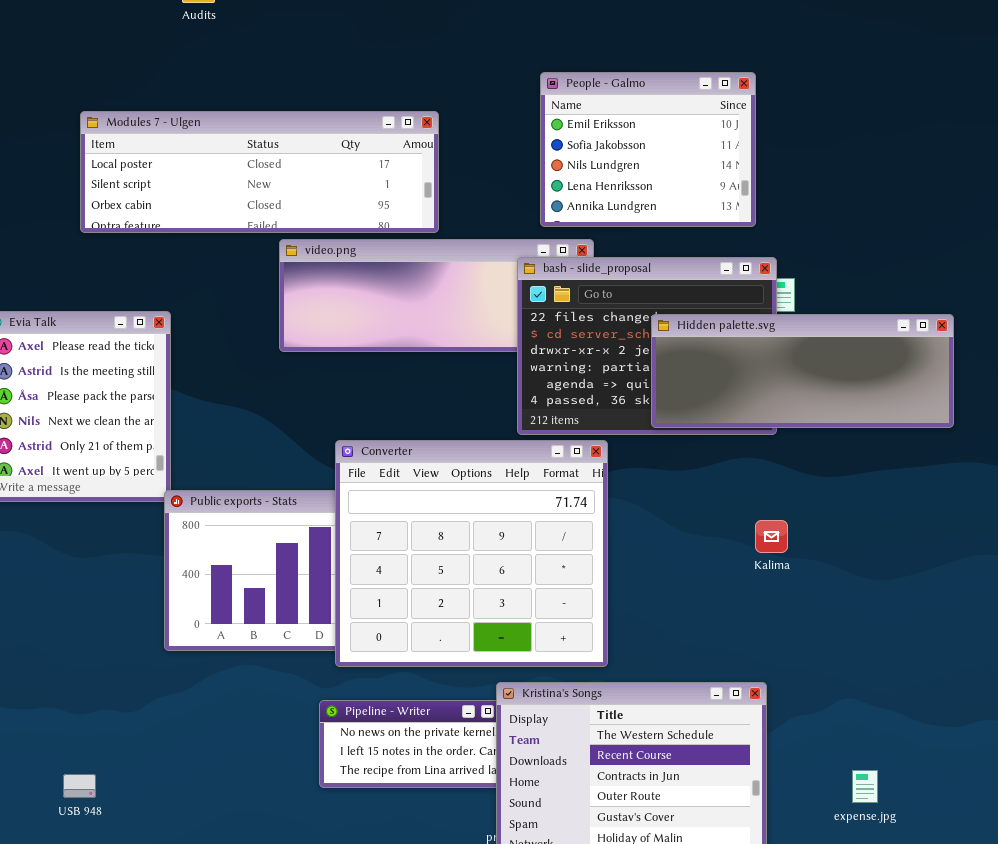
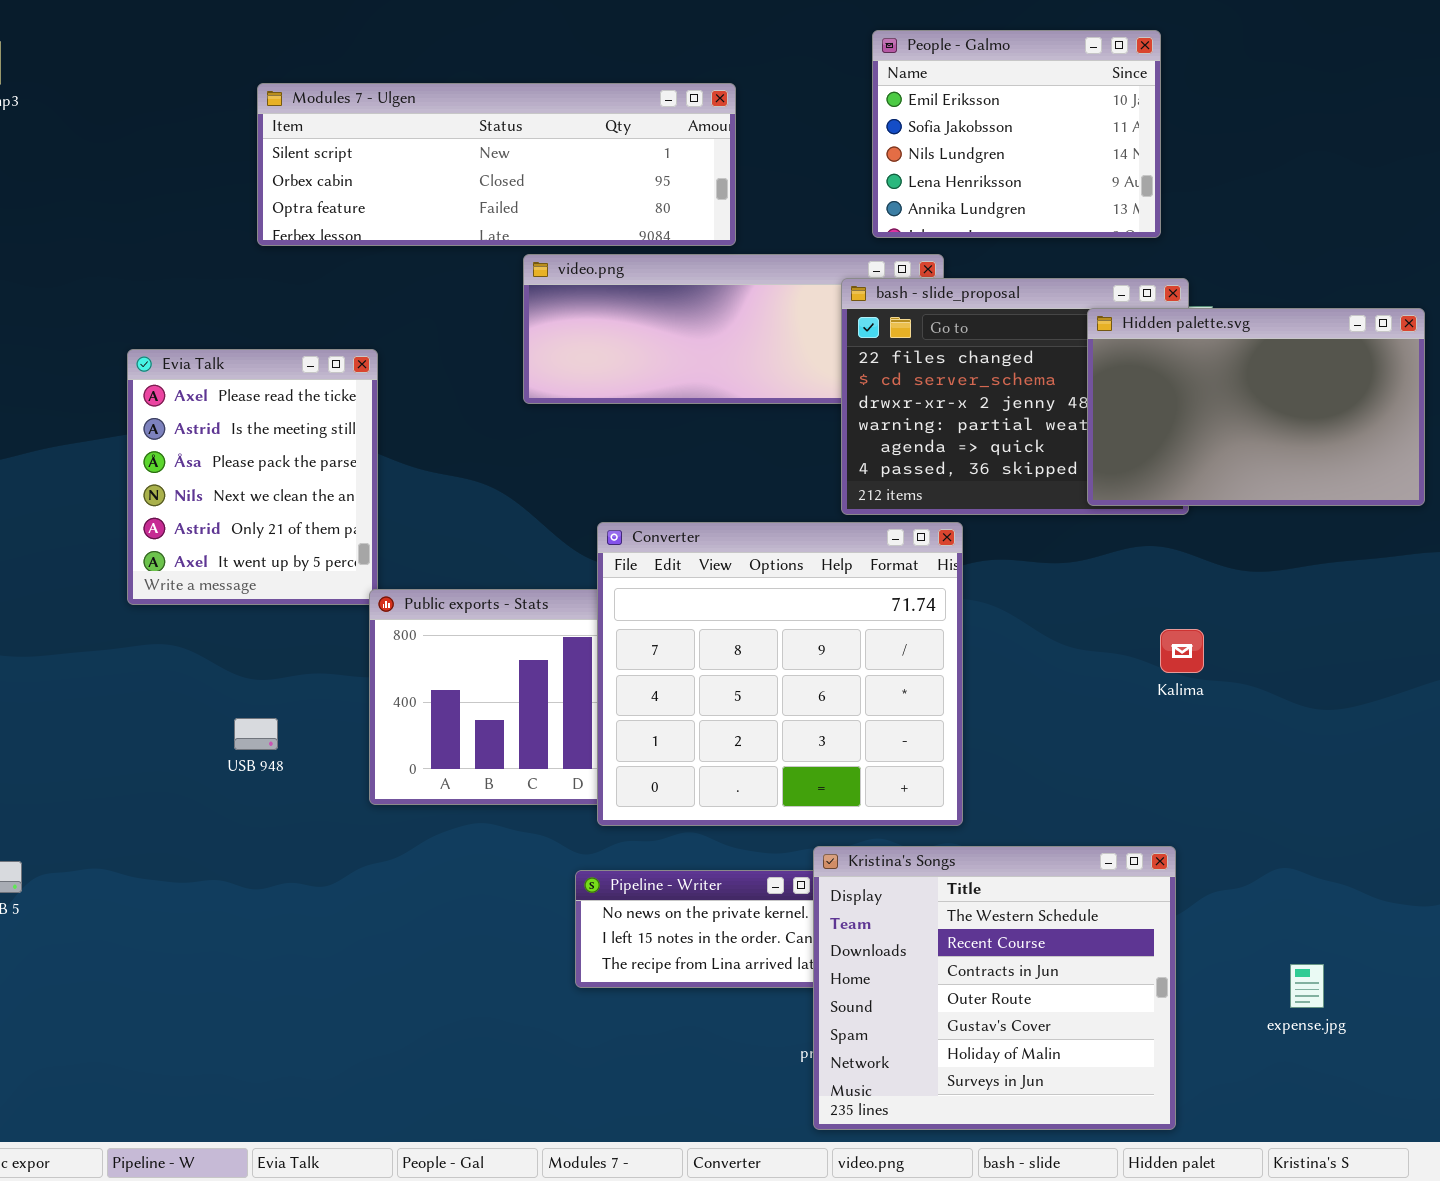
Modules 7 - Ulgen: [80,111,439,233] -> [257,83,736,246], scrolled down 1 row
Hidden palette.svg: [651,314,954,428] -> [1087,308,1425,506], resized
USB 948: [63,774,96,798] -> [234,718,278,750], moved

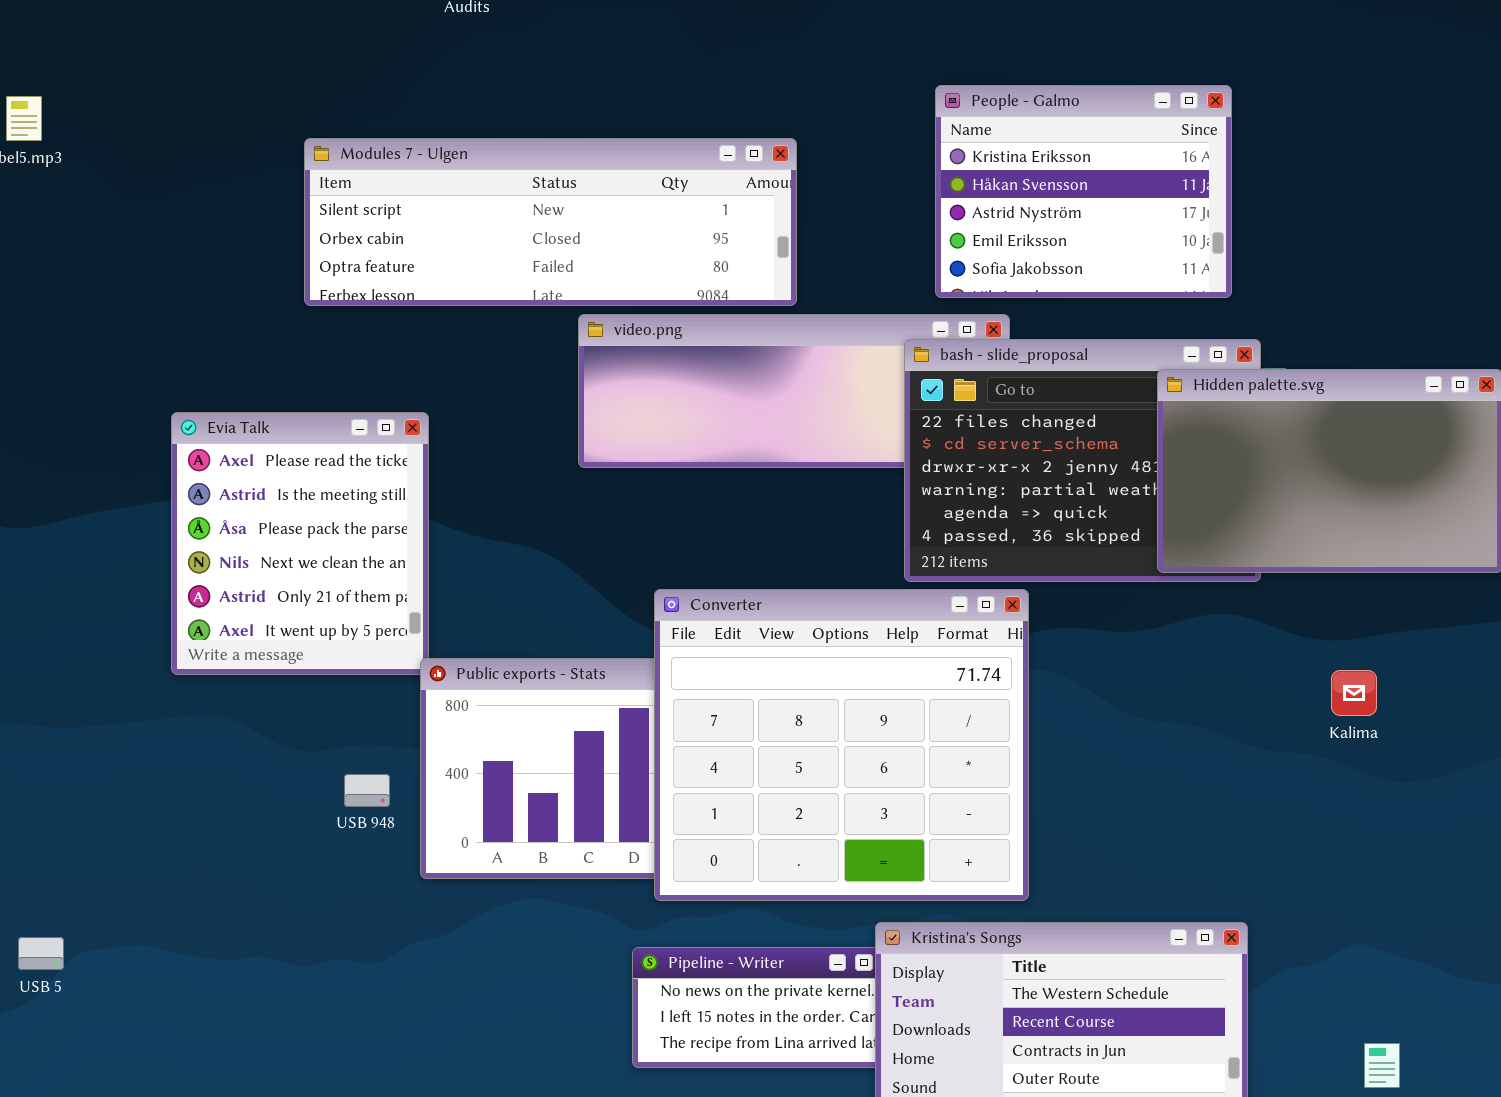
People - Galmo: [872,30,1161,238] -> [935,85,1232,298], scrolled up 3 rows
Kalima: [1160,629,1204,673] -> [1331,670,1377,716], moved
USB 948: [234,718,278,750] -> [344,774,390,807], moved

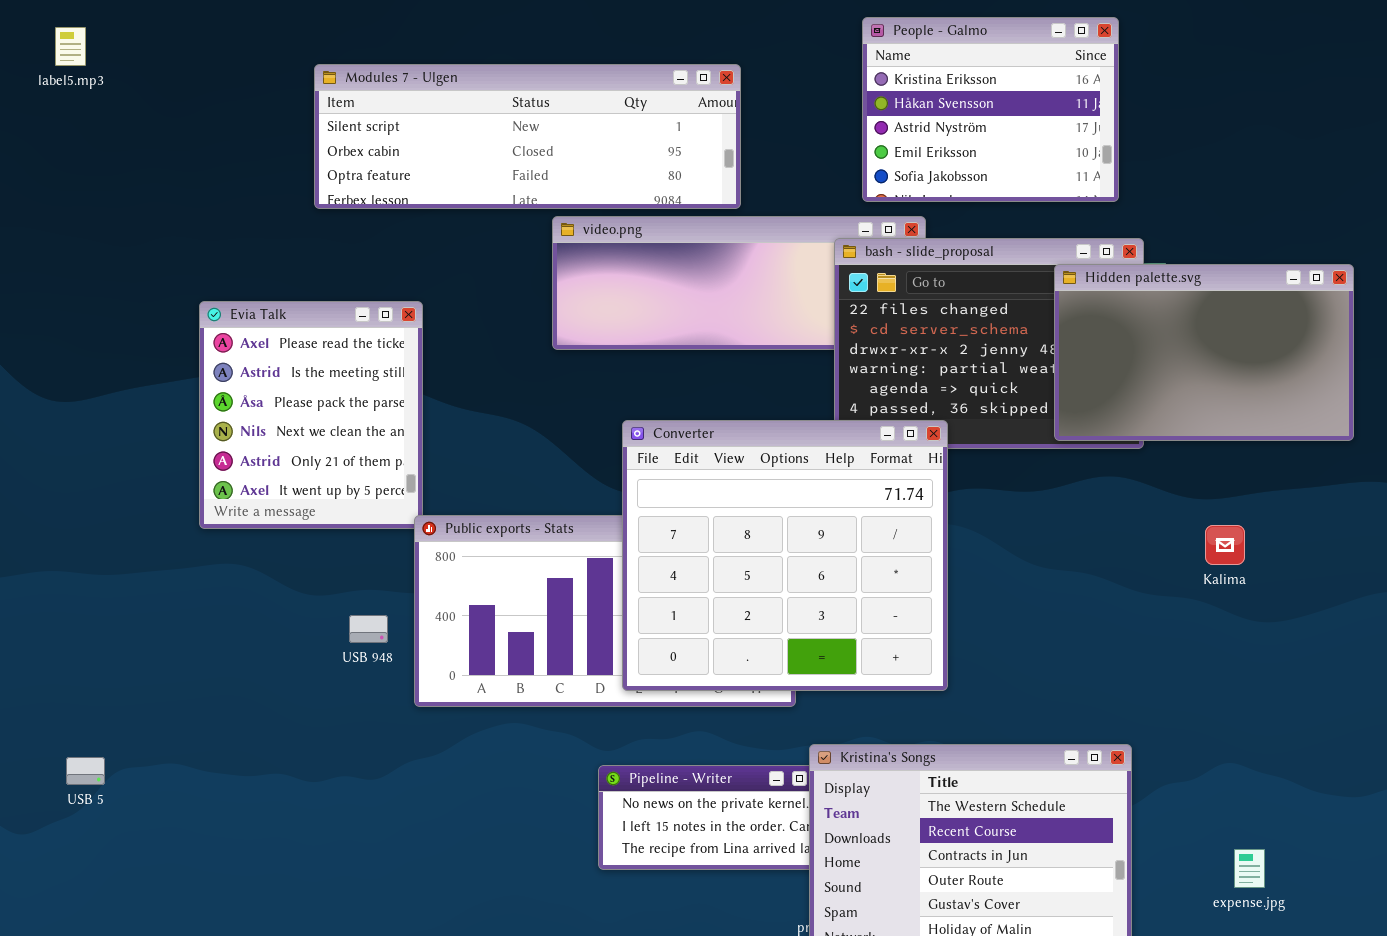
Converter: [654,589,1029,901] -> [622,420,948,691], moved

